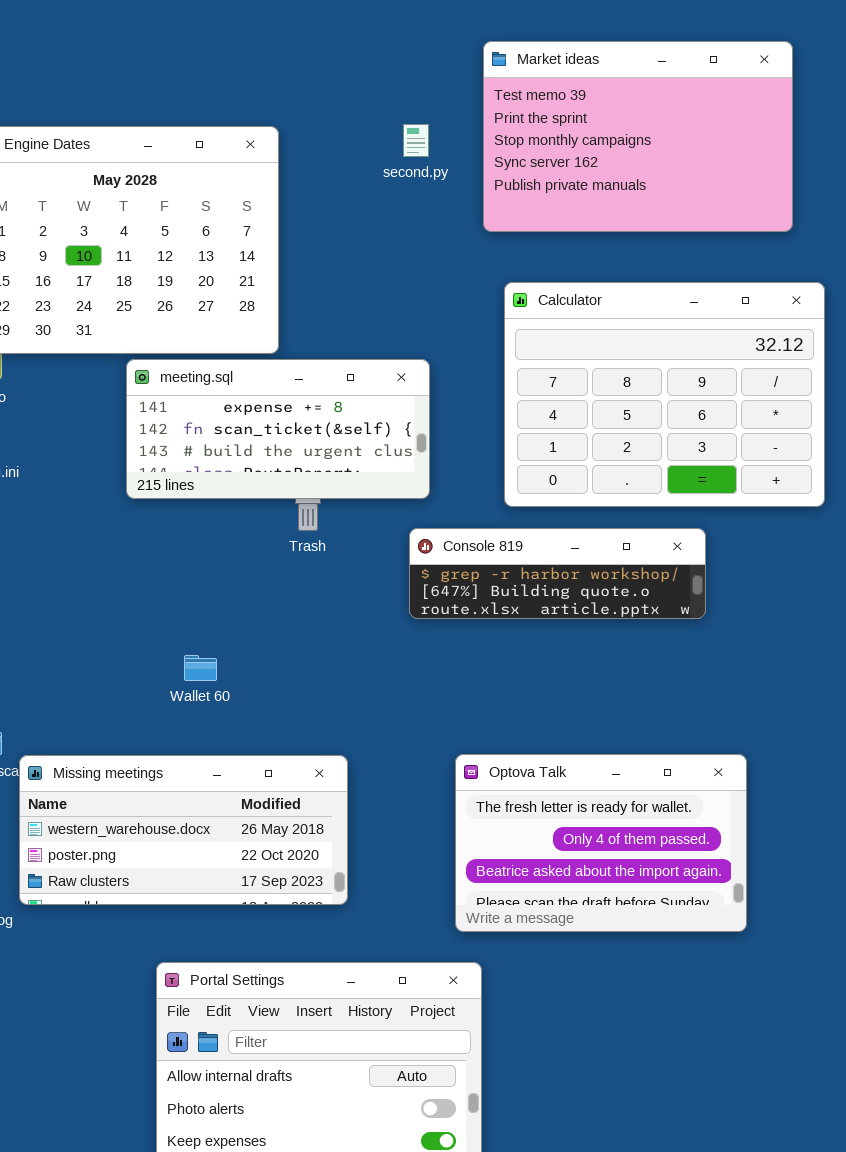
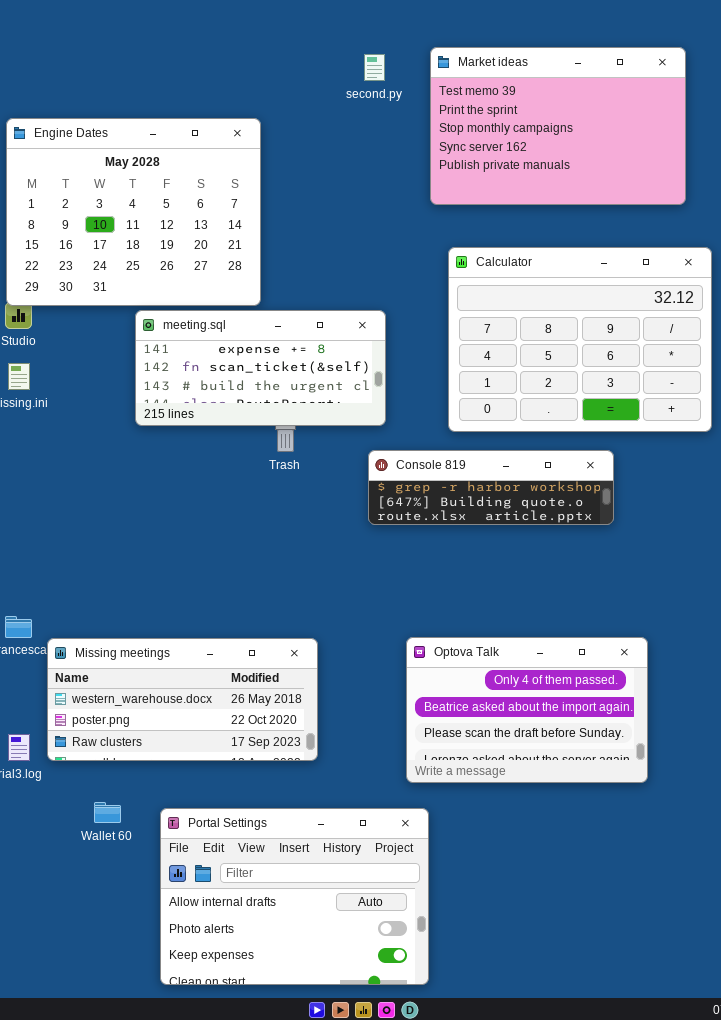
second.py: [403,124,429,157] -> [364,54,385,81], moved
Wallet 60: [184,655,217,681] -> [94,802,121,823], moved
Optova Talk: [455,754,747,932] -> [406,637,648,783], scrolled down 1 row

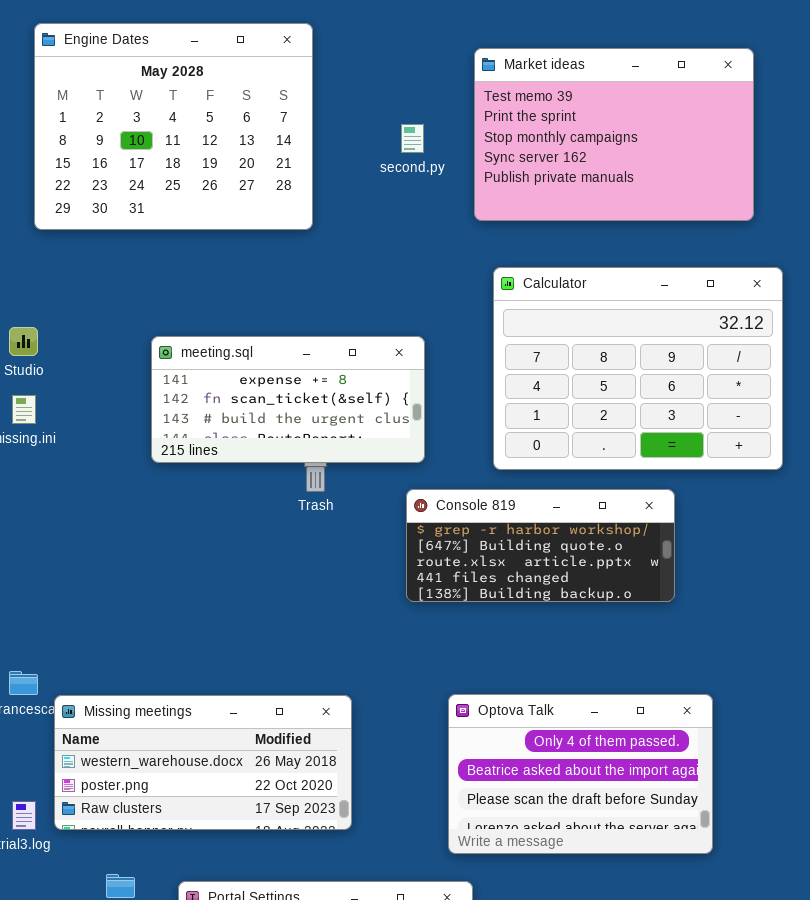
second.py: [364,54,385,81] -> [401,124,424,153], moved
Engine Dates: [6,118,261,306] -> [34,23,313,230], moved
Console 819: [368,450,614,525] -> [406,489,675,602], resized

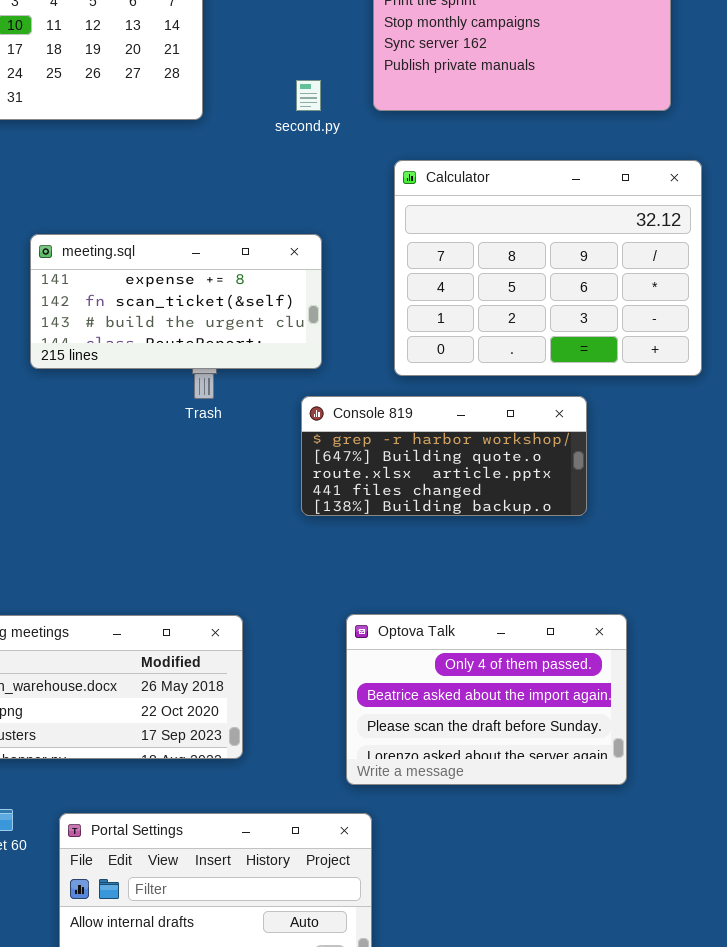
second.py: [401,124,424,153] -> [296,80,321,111], moved

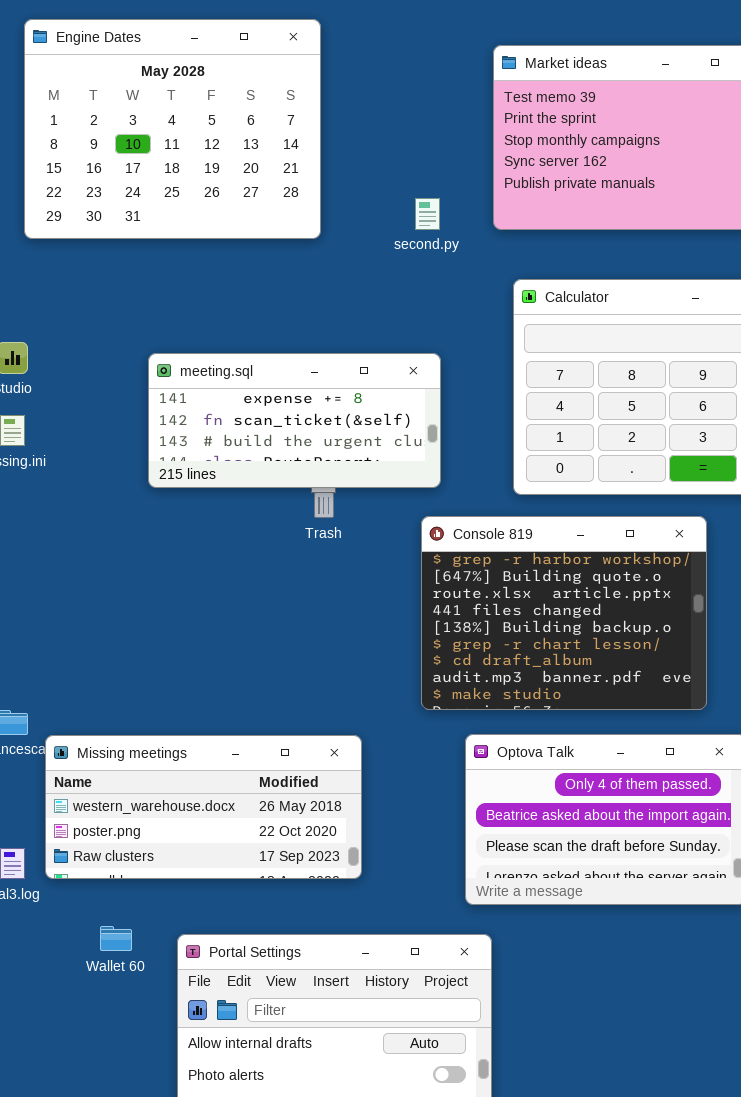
Console 819: [301,396,587,516] -> [421,516,707,710], resized

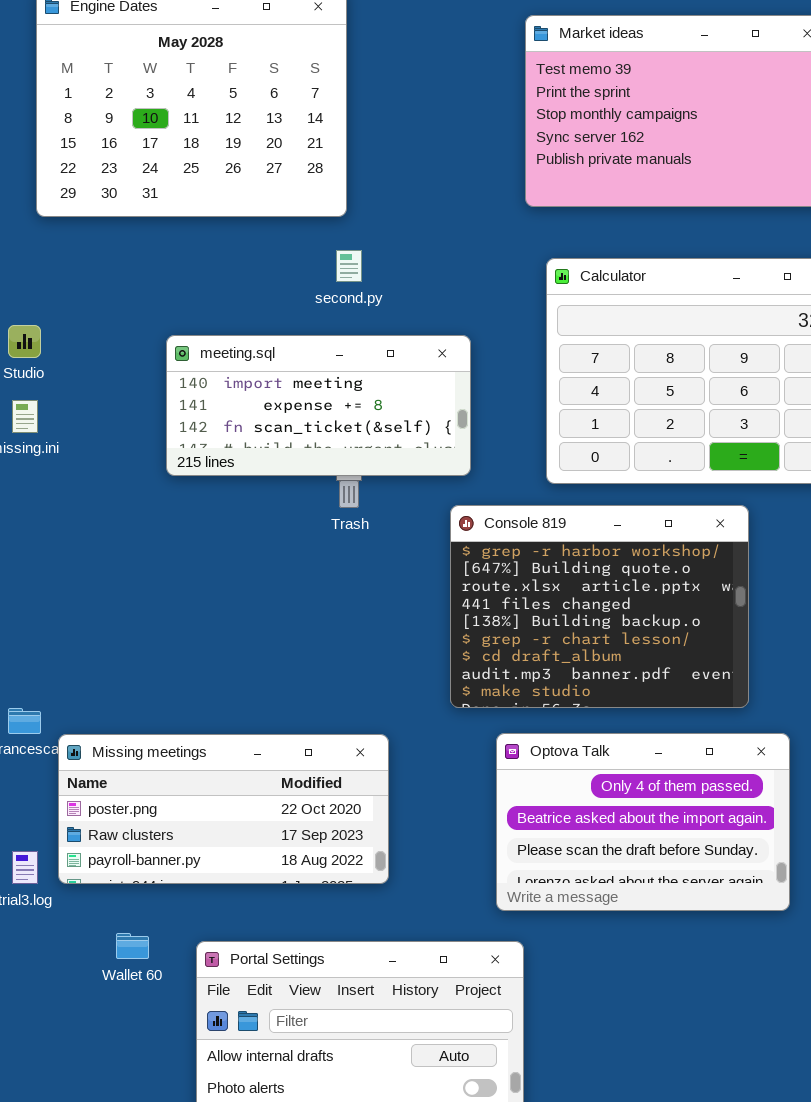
second.py: [415,198,440,230] -> [336,250,362,282], moved
meeting.sql: [148,353,441,488] -> [166,335,471,476], scrolled up 1 row
Missing meetings: [45,735,362,879] -> [58,734,389,884], scrolled down 1 row

